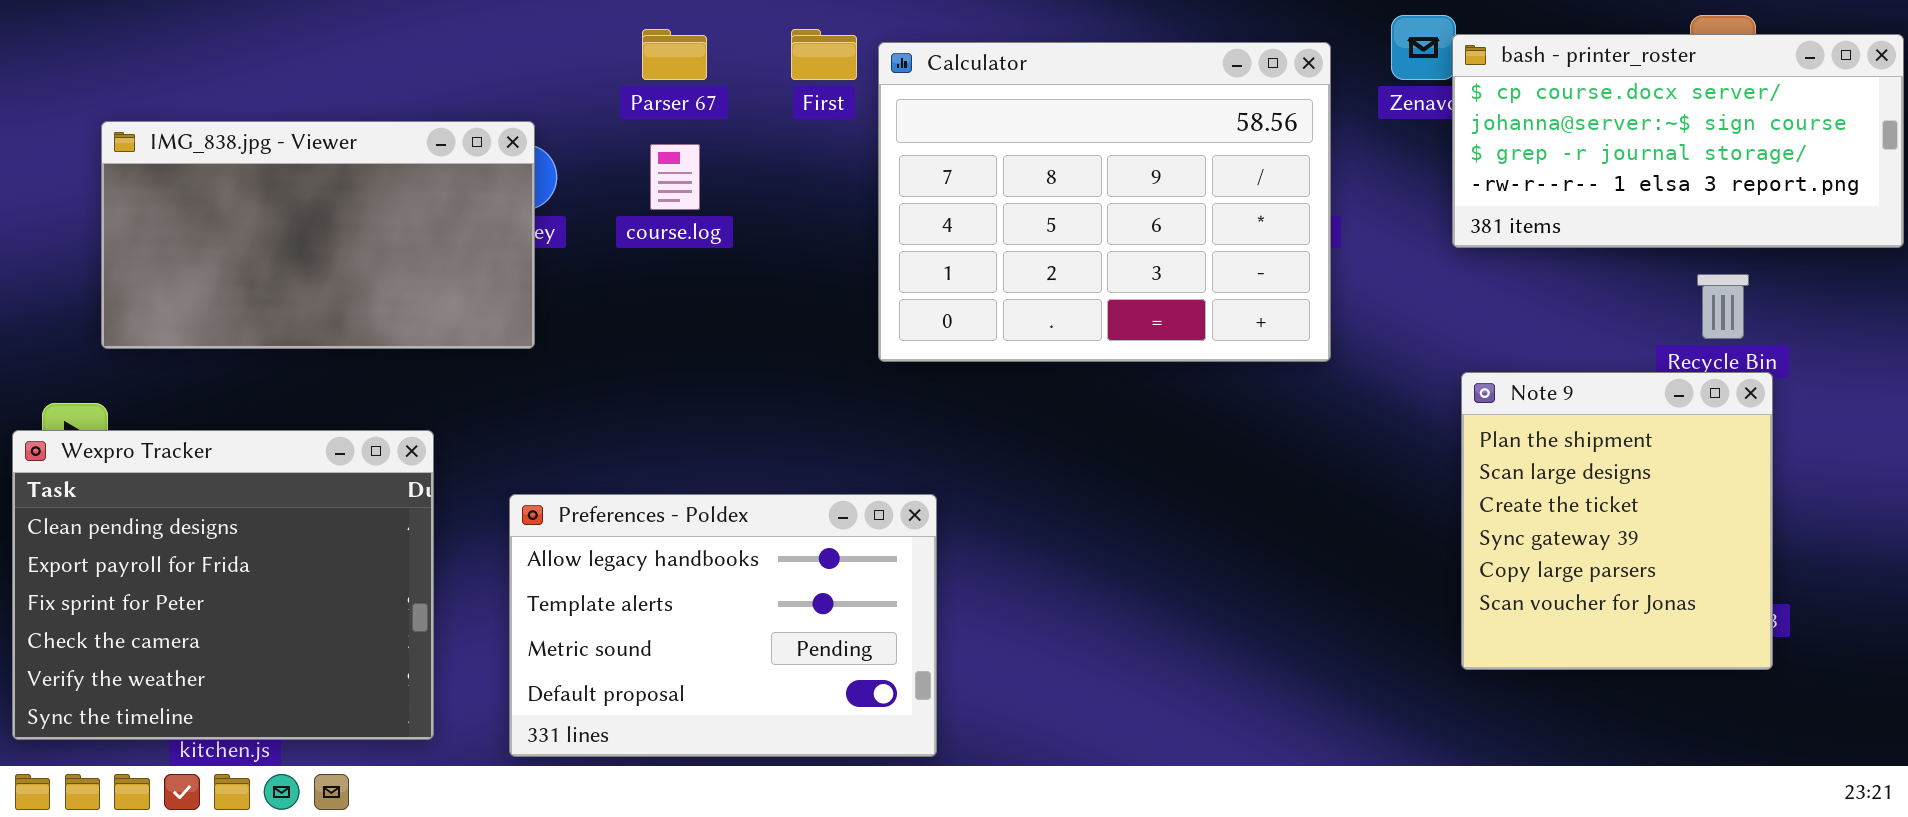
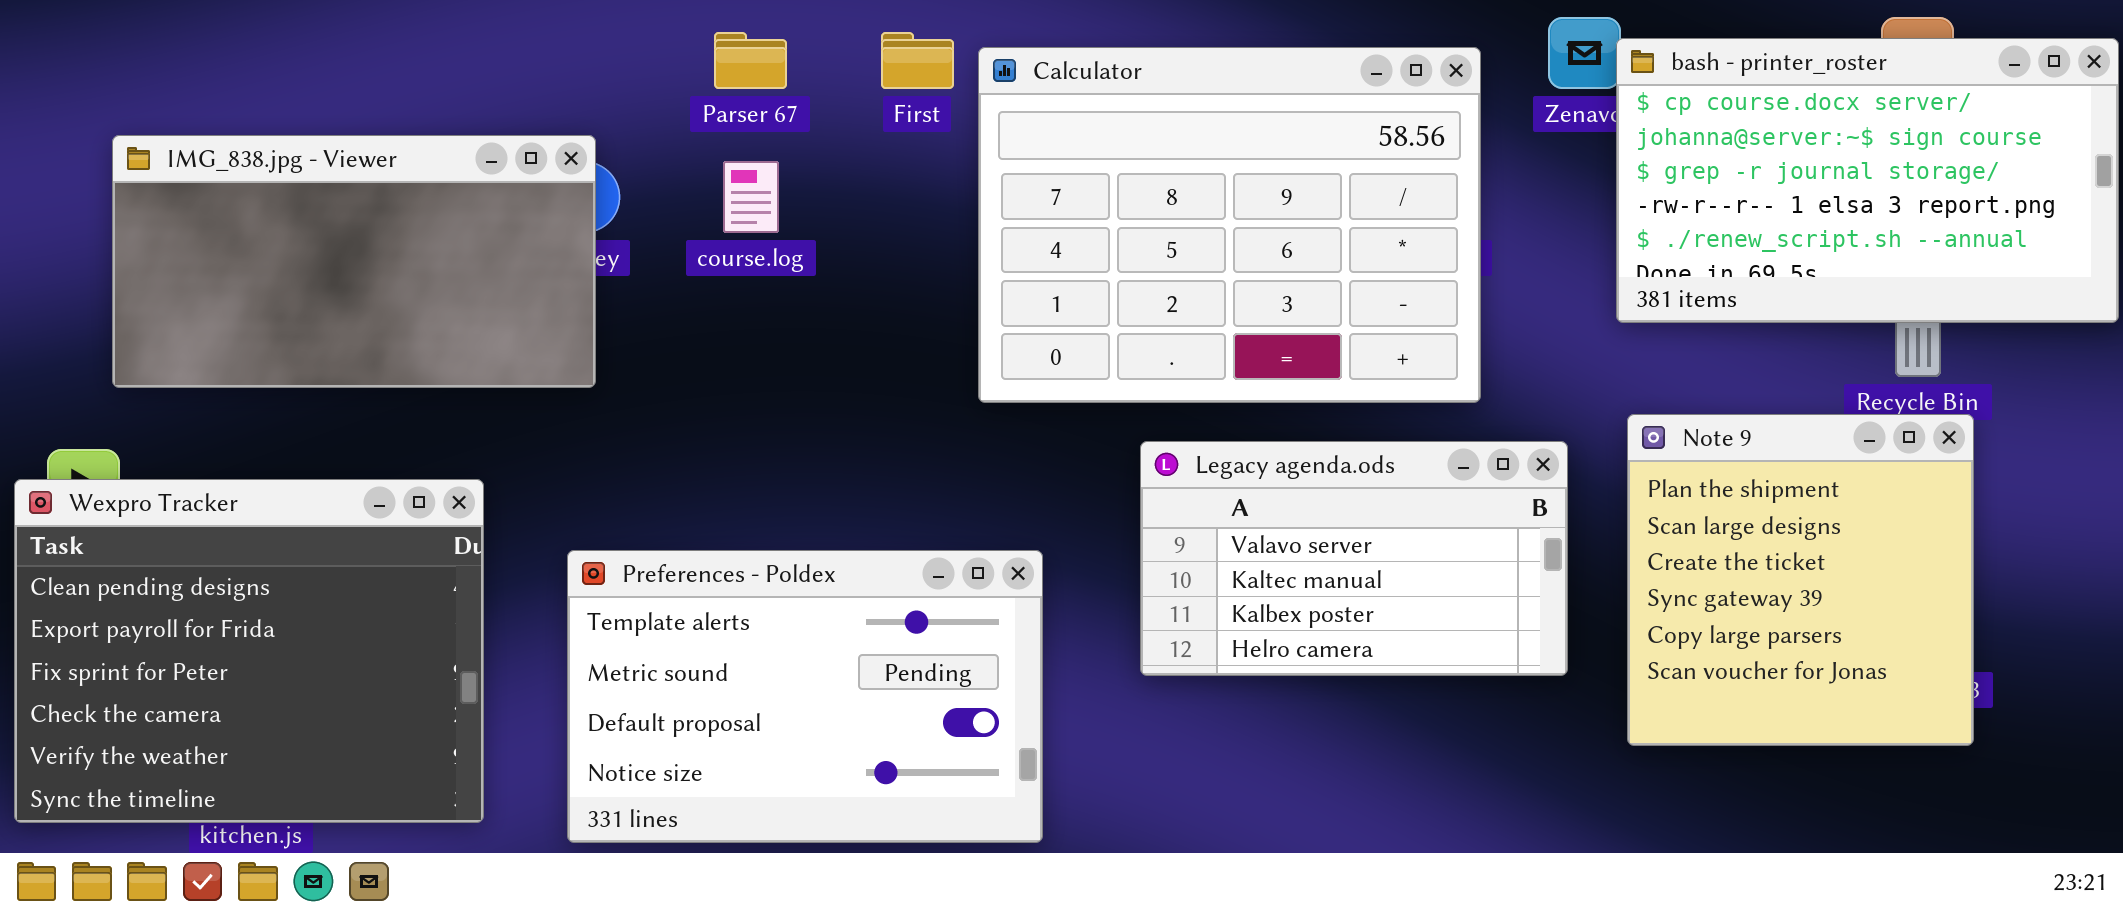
bash - printer_roster: [1452,34,1904,248] -> [1616,38,2119,323], resized
Legacy agenda.ods: none -> [1140,441,1568,676], opened
Preferences - Poldex: [509,494,937,757] -> [567,550,1043,843], scrolled down 1 row

